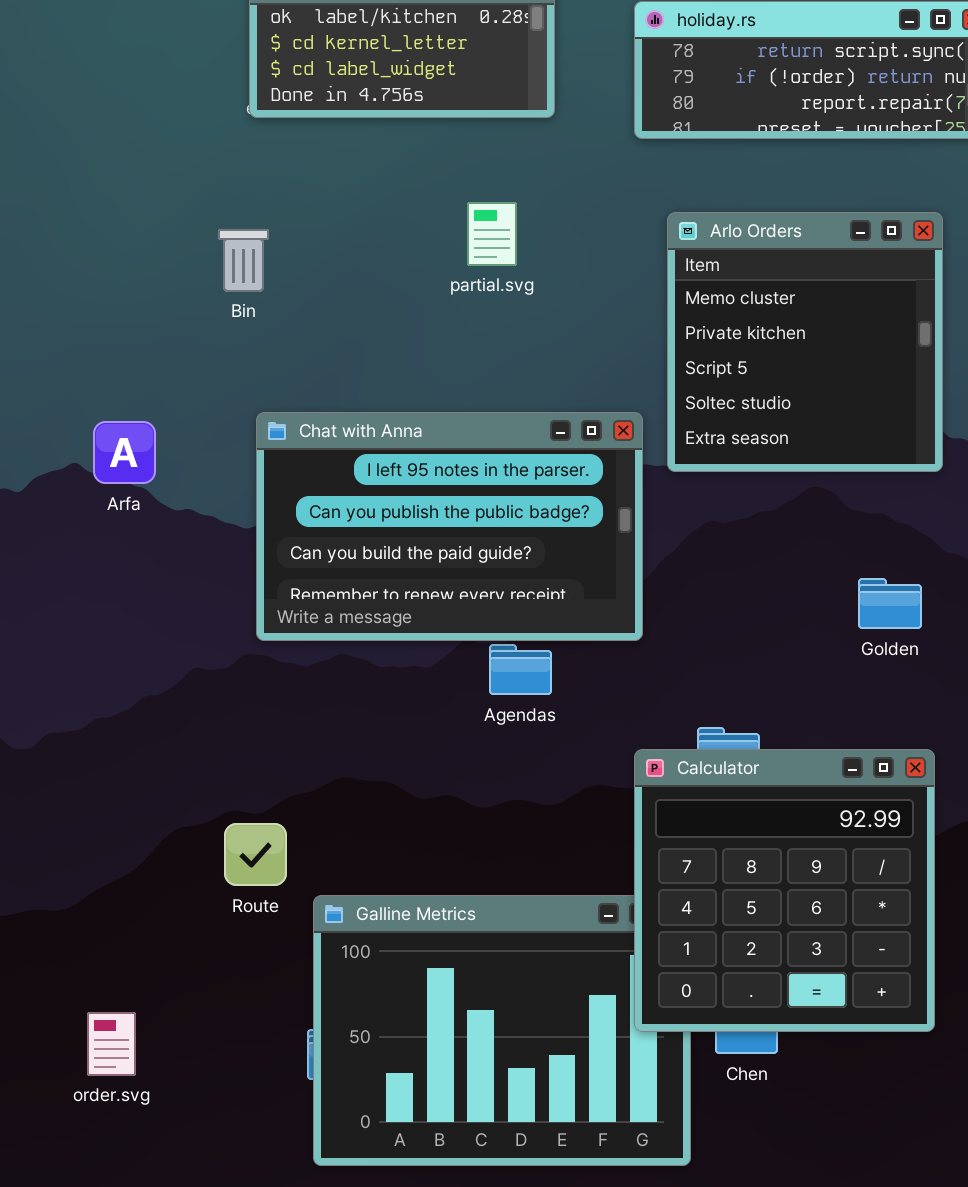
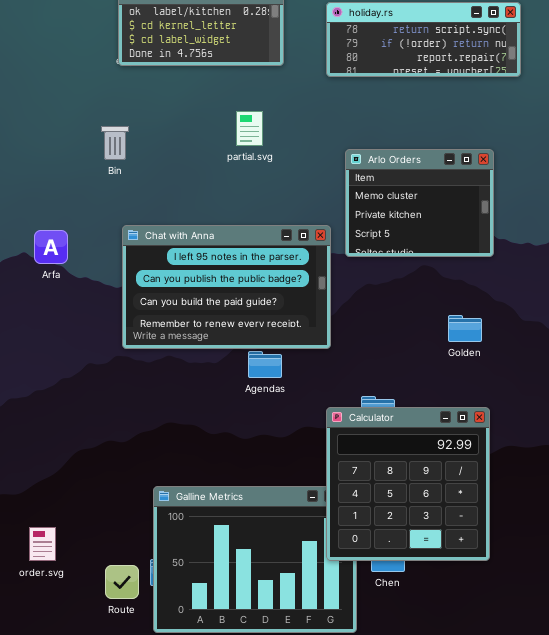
Arlo Orders: [667,212,943,472] -> [345,149,494,257], resized
Route: [224,823,287,886] -> [105,565,139,599], moved
order.svg: [87,1012,136,1076] -> [29,527,56,561], moved

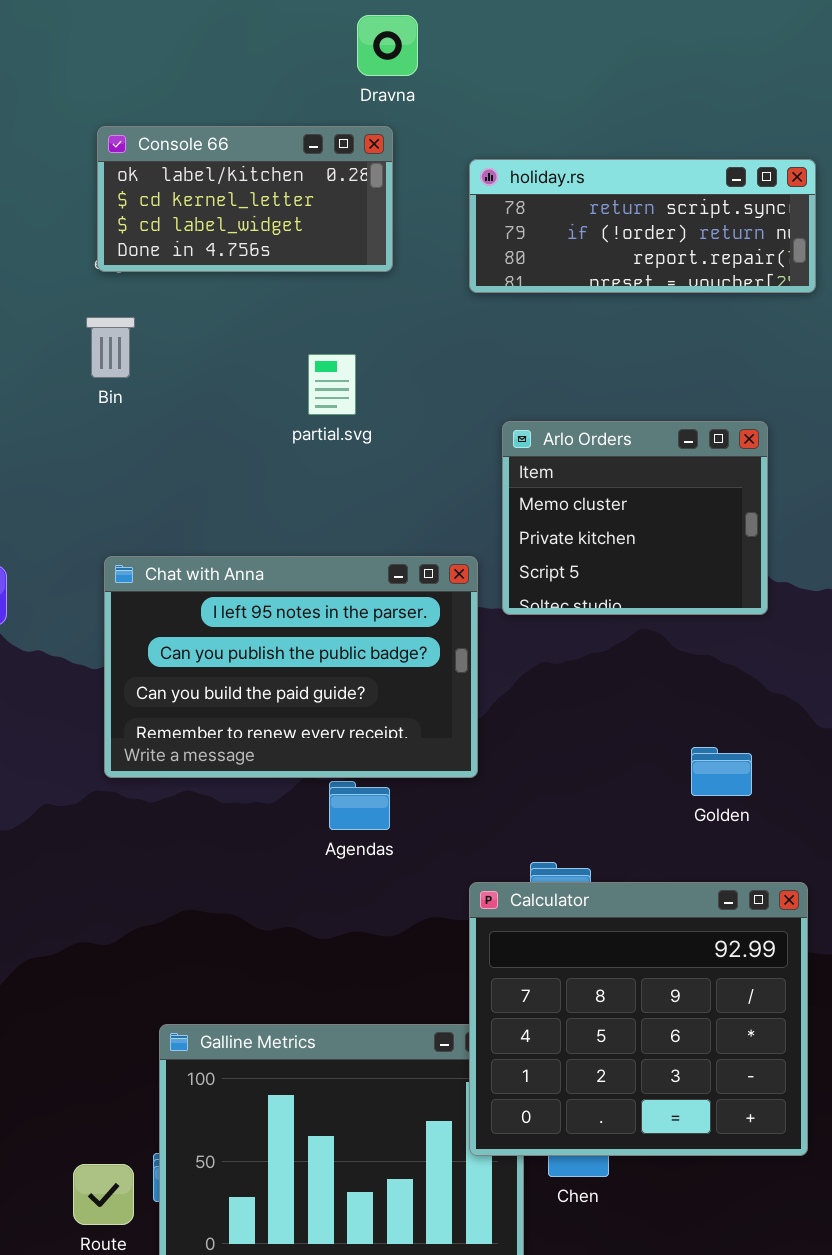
Bin: [101,126,129,160] -> [86,317,135,378], moved
Golden: [448,315,482,342] -> [691,747,752,796], moved
Calculator: [326,407,490,561] -> [469,882,808,1156], resized

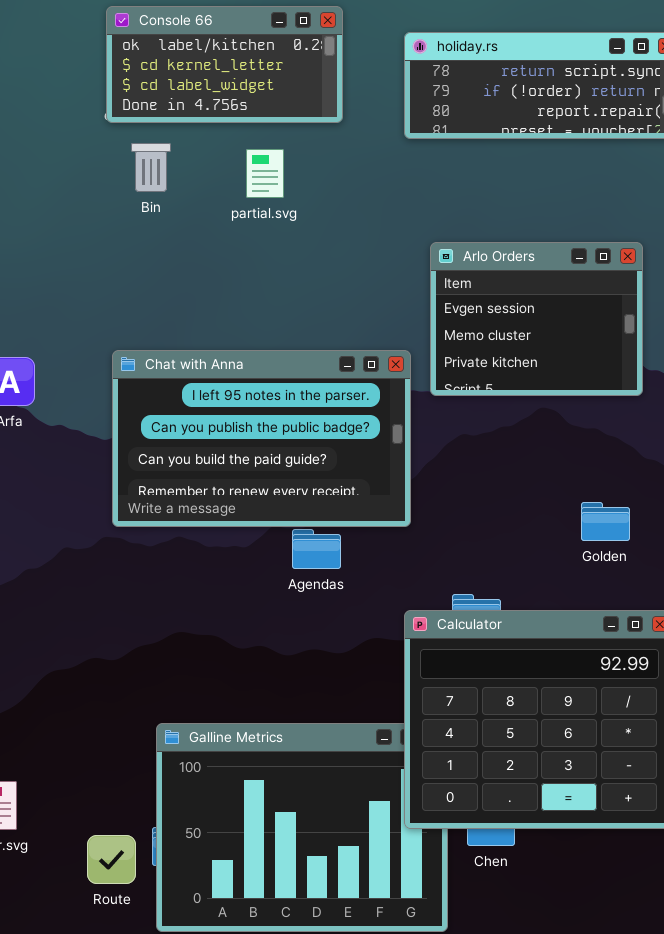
Bin: [86,317,135,378] -> [131,143,171,192], moved
partial.svg: [308,354,356,415] -> [246,149,284,198], moved
Arlo Orders: [502,421,768,615] -> [430,242,643,396], scrolled up 1 row

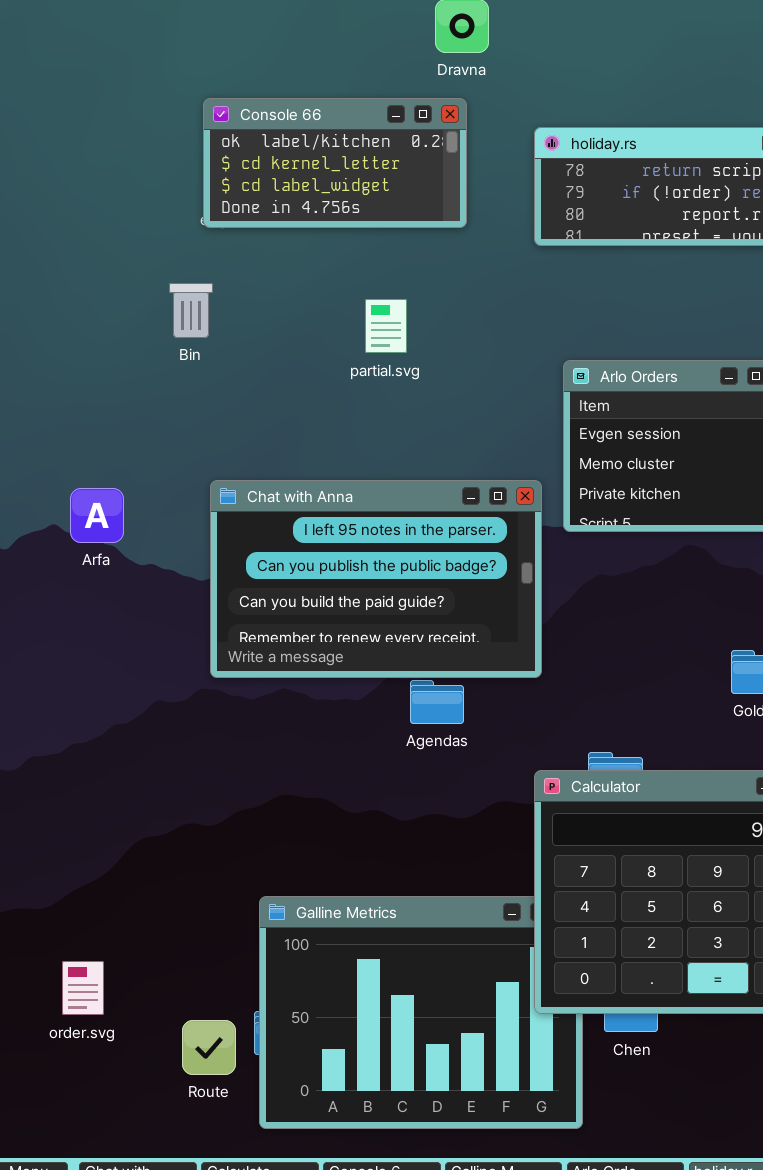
Bin: [131,143,171,192] -> [169,283,213,338], moved
partial.svg: [246,149,284,198] -> [365,299,407,353], moved

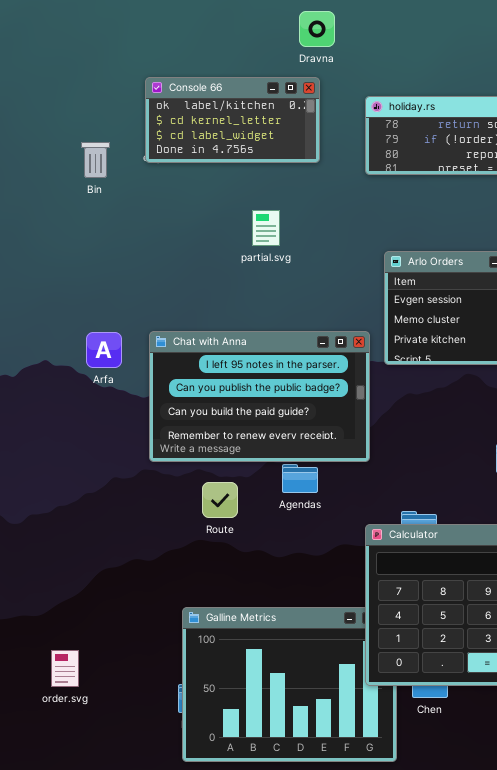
Bin: [169,283,213,338] -> [81,142,110,178], moved
Arfa: [70,488,124,543] -> [86,332,122,368], moved
Route: [182,1020,236,1075] -> [202,482,238,518], moved

